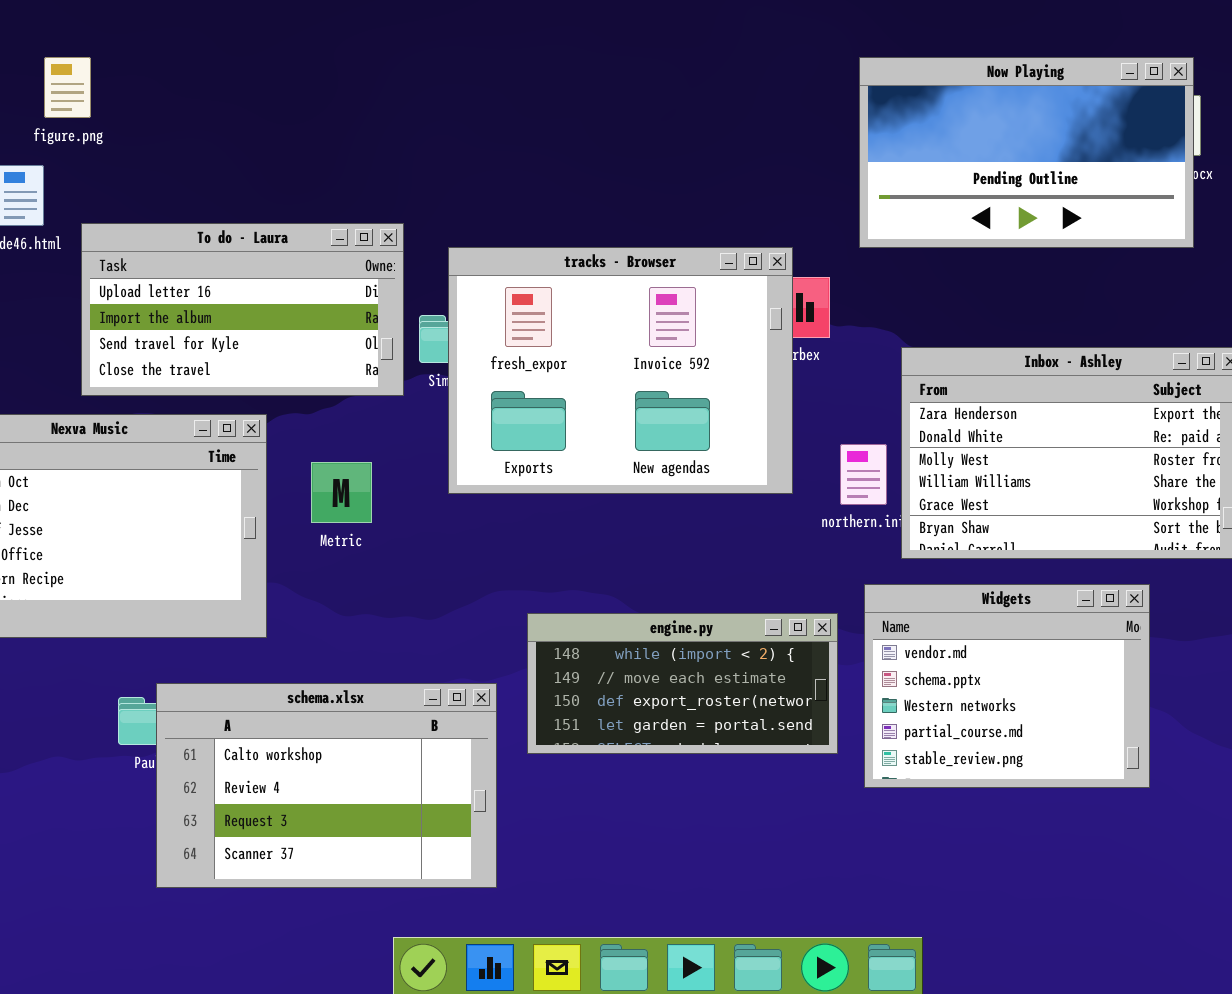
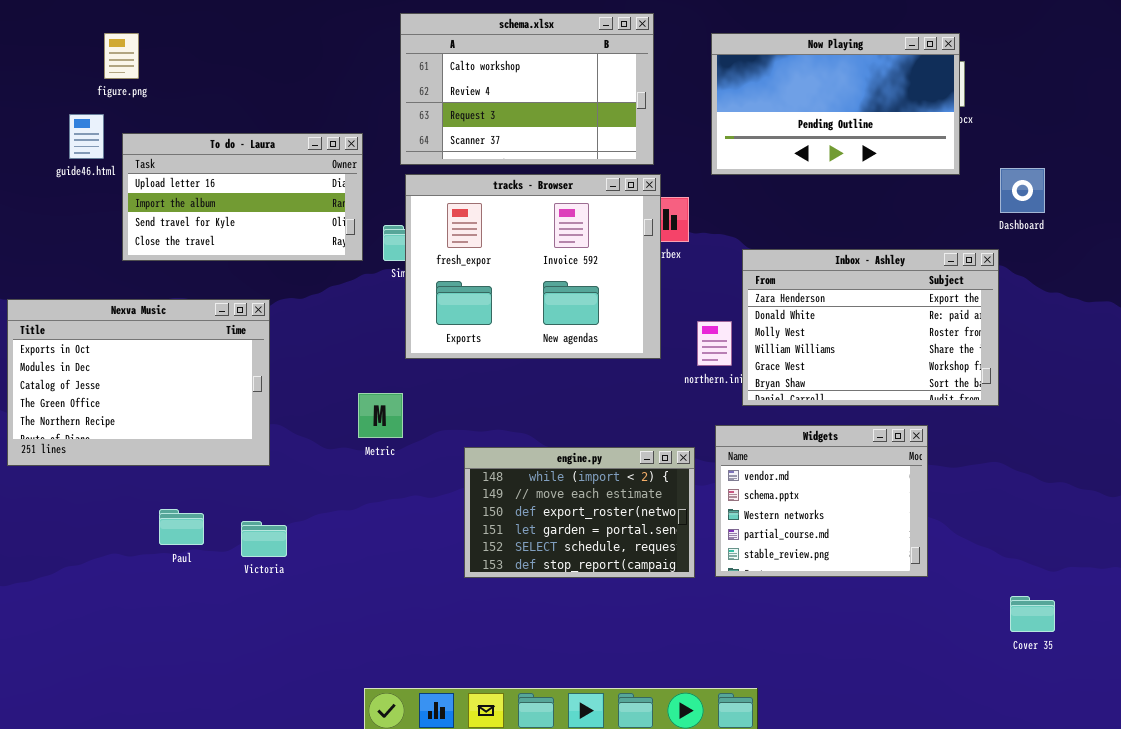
To do - Laura: [81,223,404,396] -> [122,133,363,261], moved
Metric: [311,462,372,523] -> [358,393,403,438], moved
engine.py: [527,613,838,754] -> [464,447,695,578], resized
schema.xlsx: [156,683,497,888] -> [400,13,654,165], moved

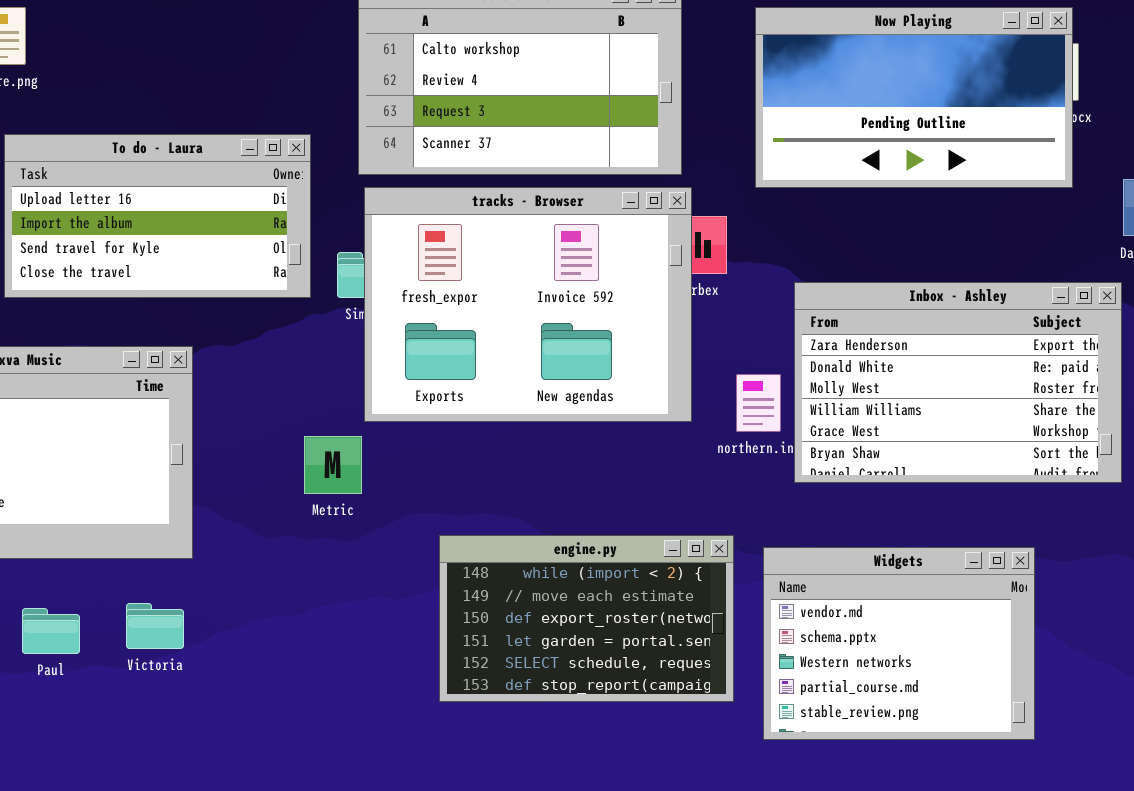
Metric: [358,393,403,438] -> [304,436,362,494], moved
Widgets: [715,425,928,577] -> [763,547,1035,740], moved
Paul: [159,509,204,545] -> [22,608,80,654], moved
Victoria: [241,521,287,557] -> [126,603,184,649], moved

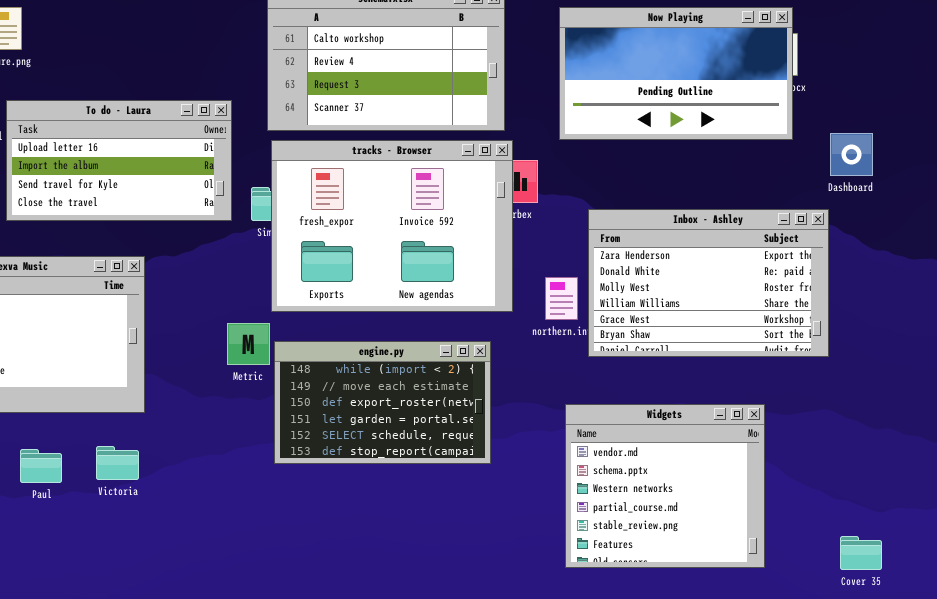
engine.py: [439,535,734,702] -> [274,341,491,464], moved
Widgets: [763,547,1035,740] -> [565,404,765,568], resized

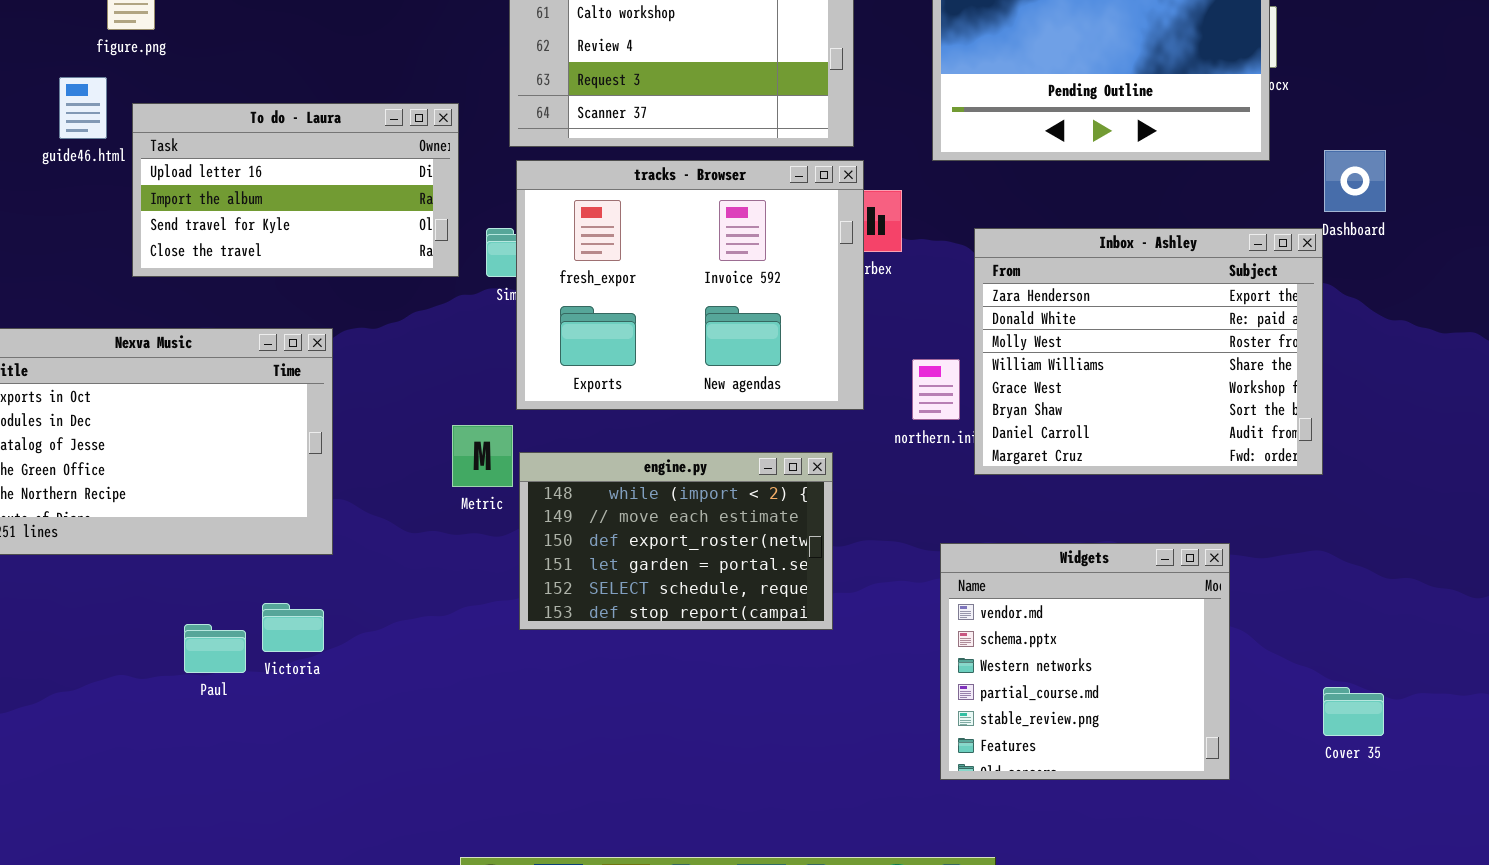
Inbox - Ashley: [588,209,829,357] -> [974,228,1323,475], resized
Paul: [20,449,62,483] -> [184,624,246,673], moved
Cover 35: [840,536,882,570] -> [1323,687,1384,736], moved

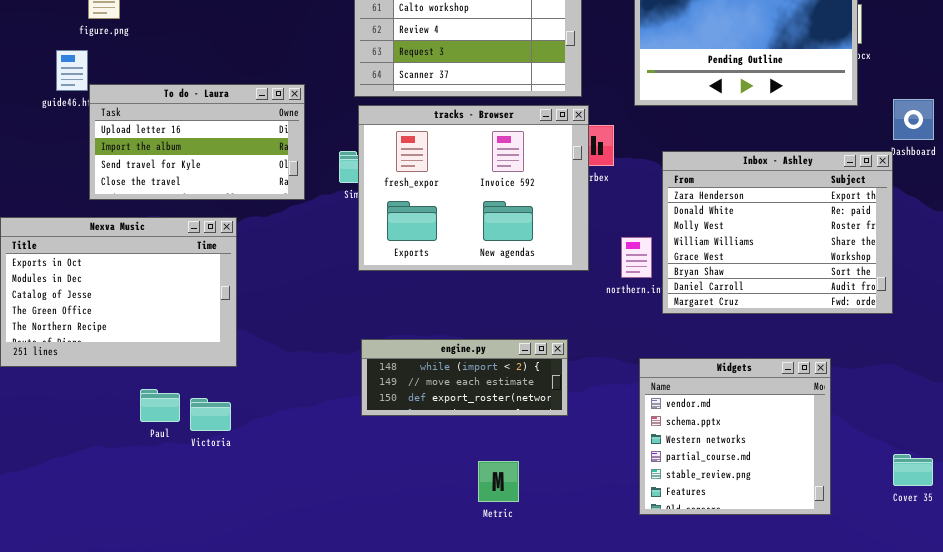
To do - Laura: [132,103,459,277] -> [89,84,305,200], moved
Metric: [452,425,513,487] -> [478,461,519,502], moved
engine.py: [519,452,833,630] -> [361,339,568,416], resized
Paul: [184,624,246,673] -> [140,389,180,422], moved

